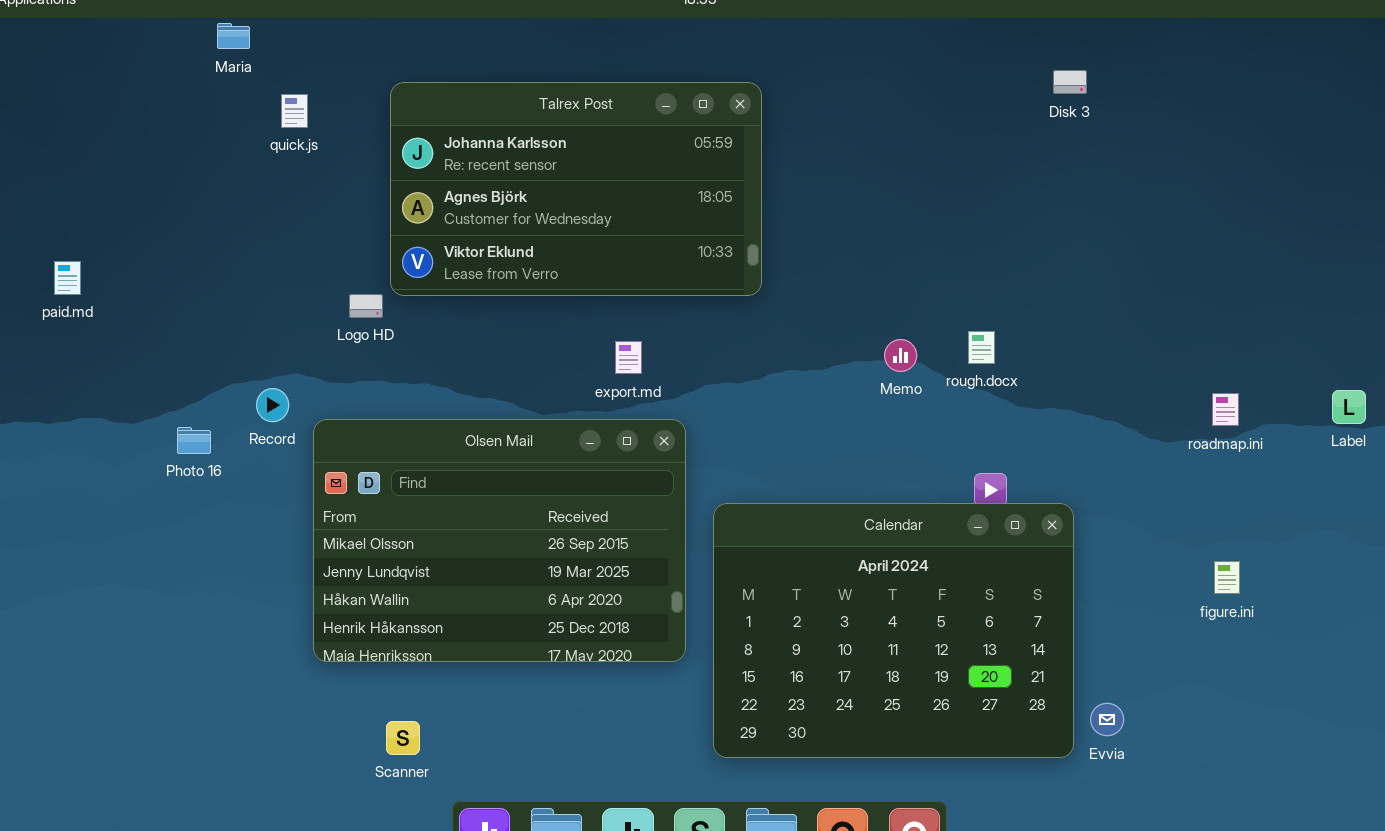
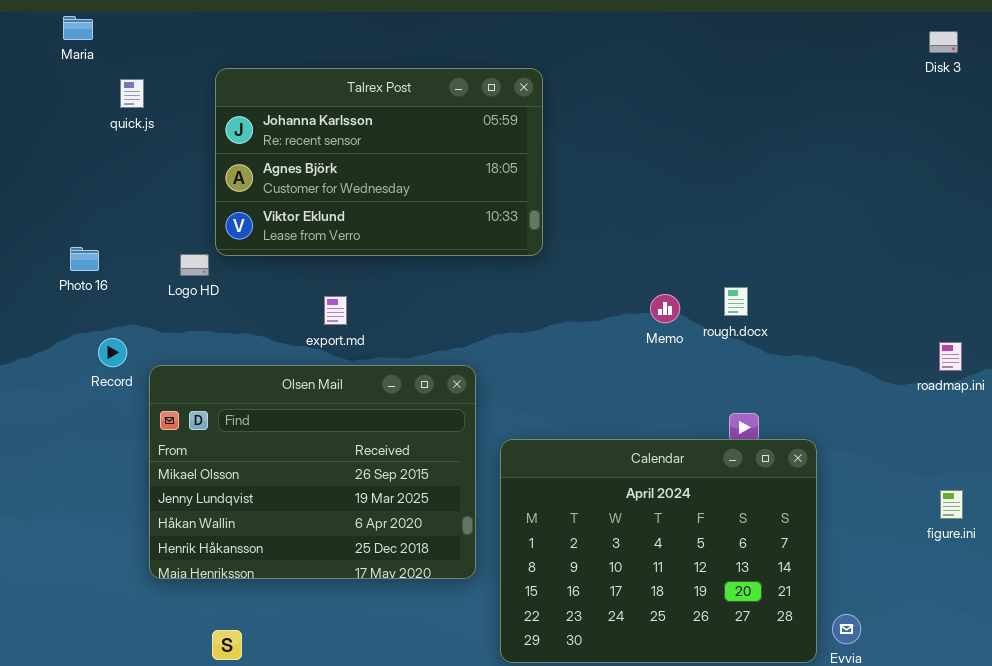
Disk 3: [1053,70,1087,94] -> [929,31,958,53], moved
export.md: [615,341,642,374] -> [324,296,347,325], moved
Photo 16: [177,427,211,454] -> [70,247,99,271], moved

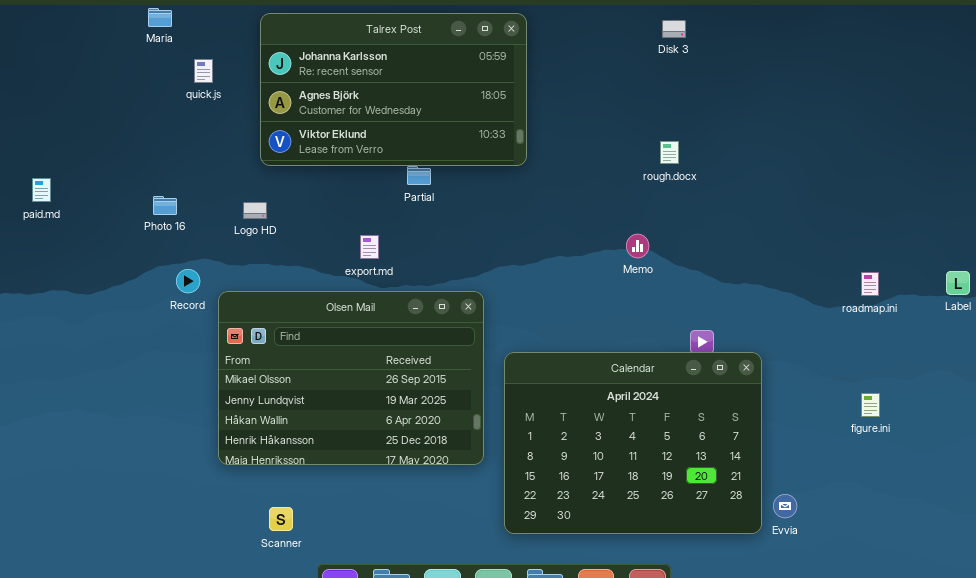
Disk 3: [929,31,958,53] -> [662,20,686,38], moved
Talrex Post: [215,68,543,256] -> [260,13,527,166], moved
rough.docx: [724,287,748,316] -> [660,141,679,164], moved

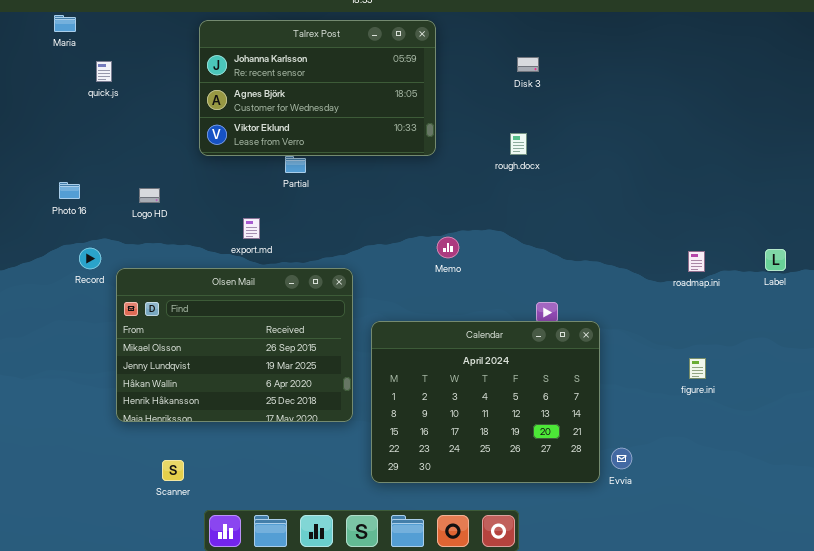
Talrex Post: [260,13,527,166] -> [199,20,436,156], moved
Disk 3: [662,20,686,38] -> [517,57,539,72], moved
Memo: [626,234,649,258] -> [437,237,459,258], moved

